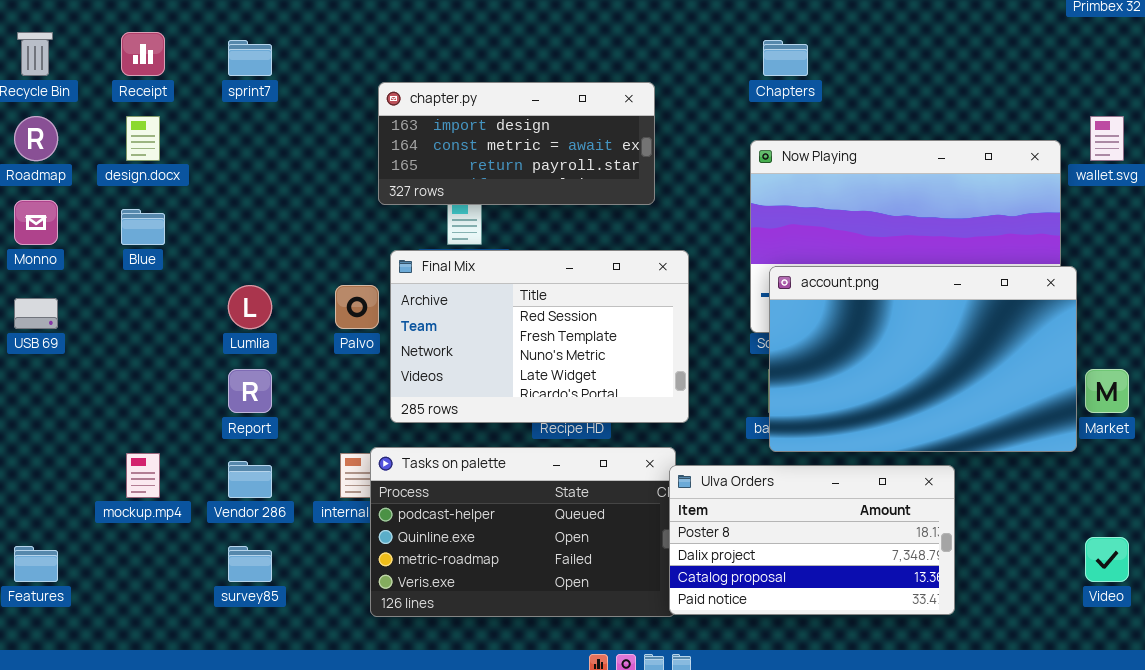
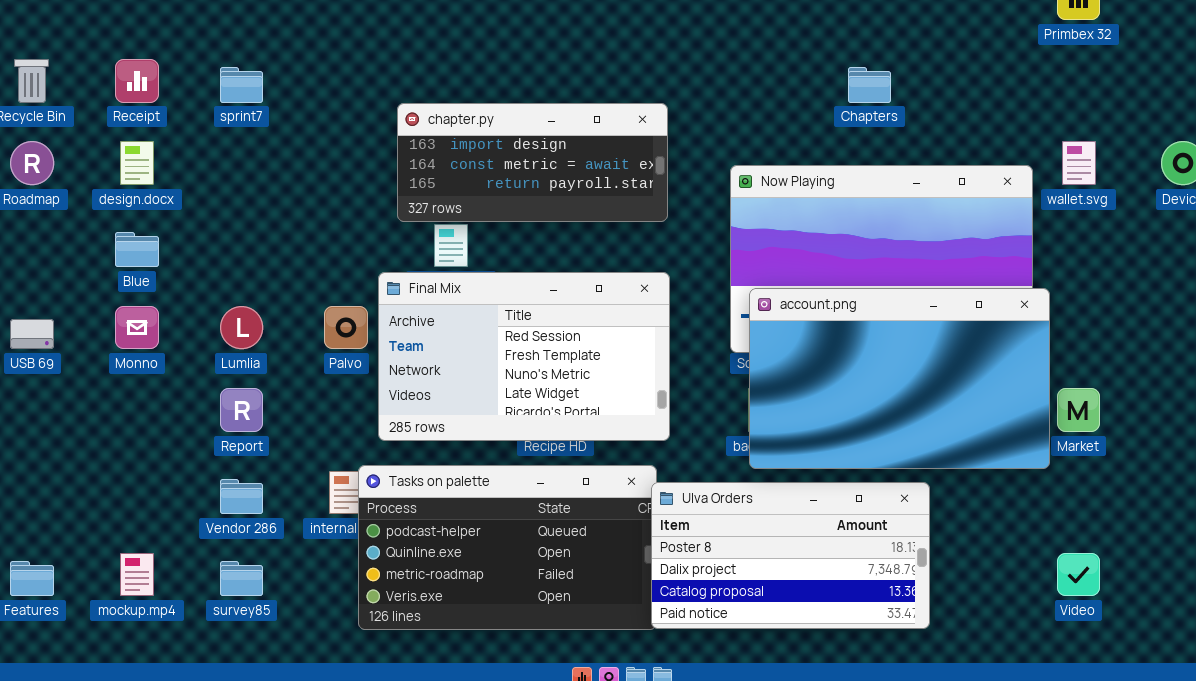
Chapters: [763,40,808,76] -> [848,67,891,103], moved
chapter.py: [378,82,655,205] -> [397,103,668,222], moved
Monno: [14,200,58,245] -> [115,306,159,349], moved
mockup.mp4: [126,453,160,498] -> [120,553,154,596], moved

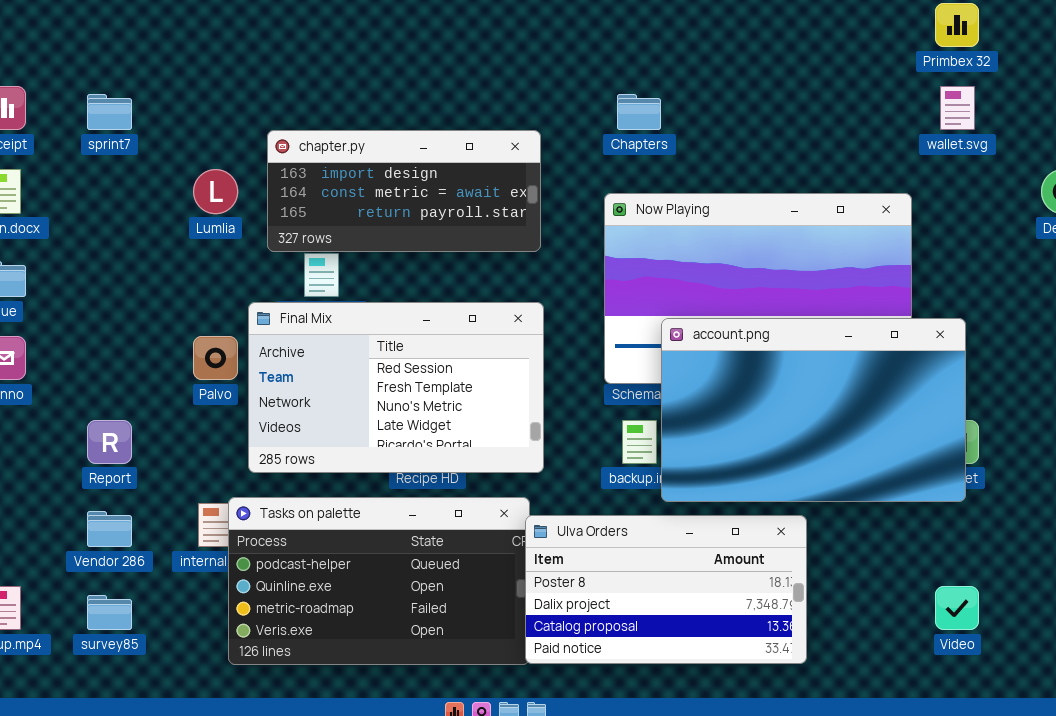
Chapters: [848,67,891,103] -> [617,94,661,130], moved
wallet.svg: [1062,141,1096,185] -> [940,86,975,130], moved
account.png: [749,288,1050,469] -> [661,318,966,502], moved
Lumlia: [220,306,263,349] -> [193,169,238,214], moved

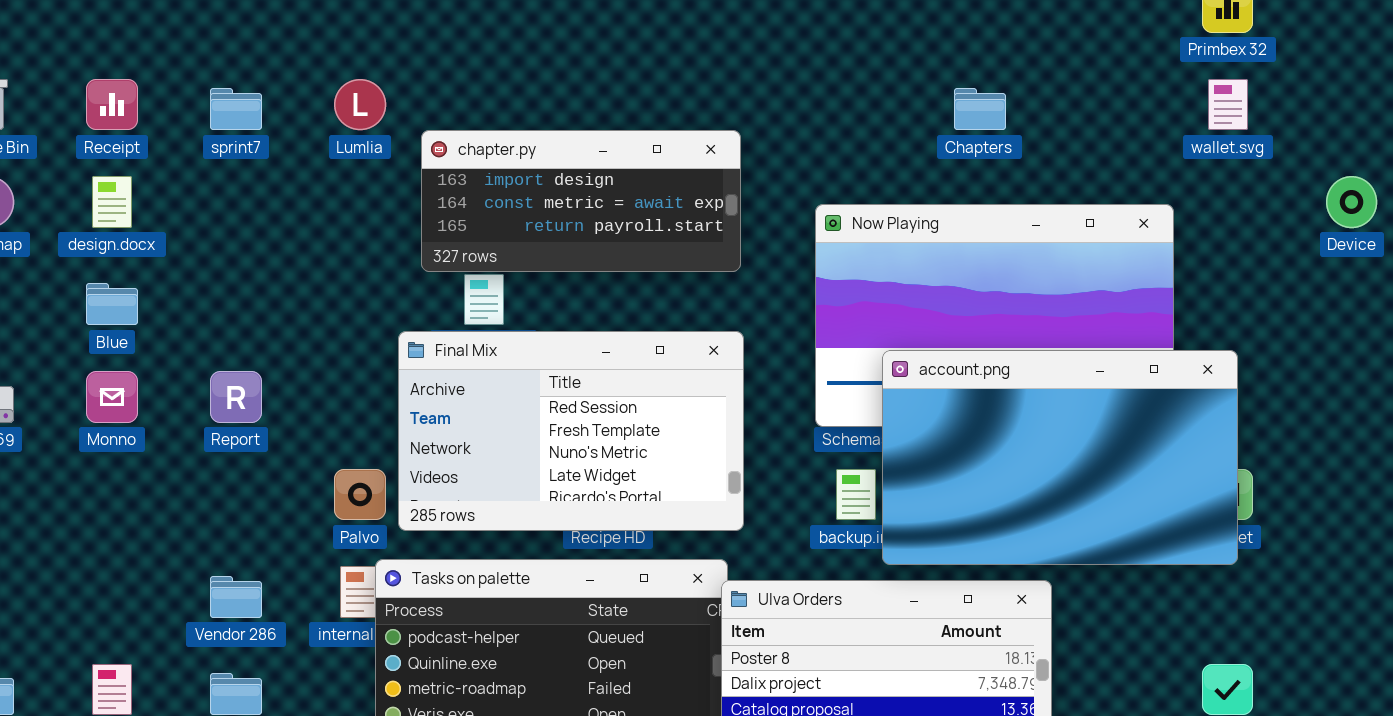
Chapters: [617,94,661,130] -> [954,88,1006,130], moved
Lumlia: [193,169,238,214] -> [334,79,386,130], moved
Palvo: [193,336,238,380] -> [334,469,386,520], moved
Report: [87,420,132,464] -> [210,371,262,423], moved

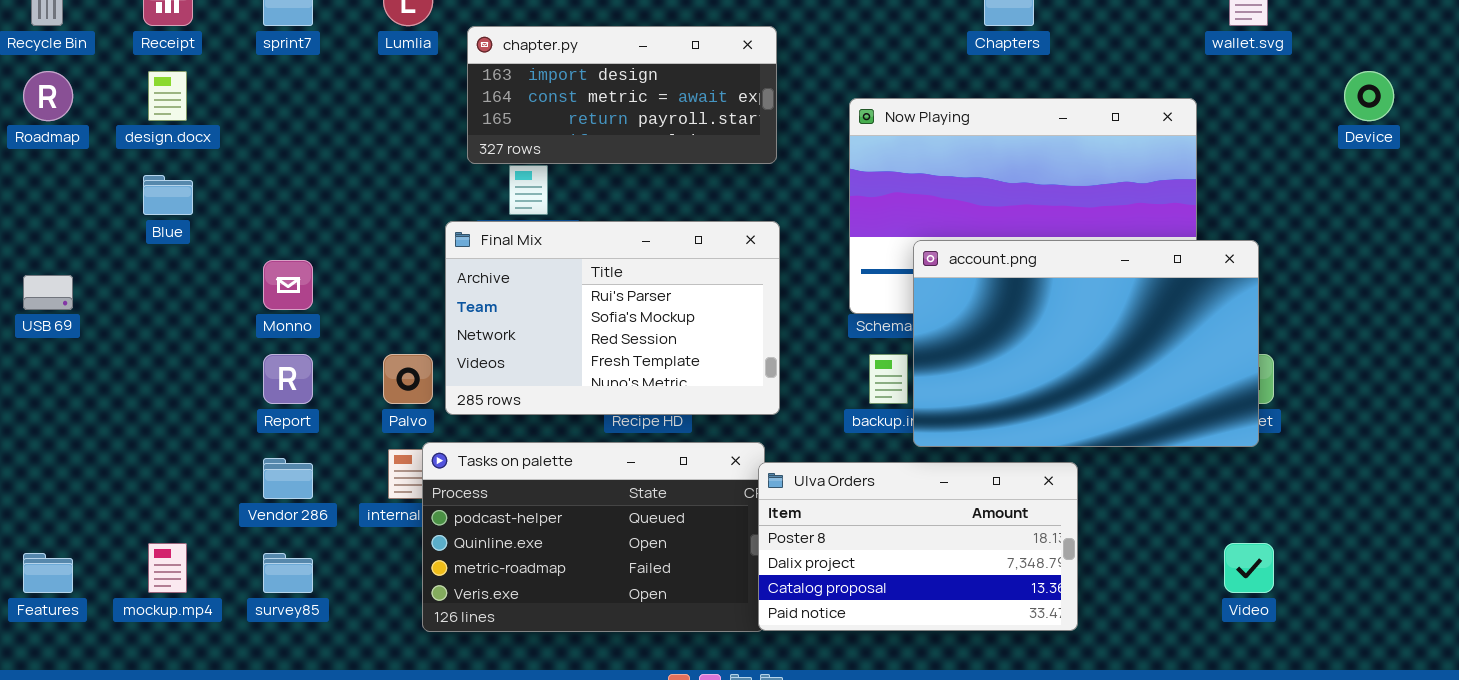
Final Mix: [398,331,744,531] -> [445,221,780,415], scrolled up 2 rows
Monno: [86,371,138,423] -> [263,260,313,310], moved
Report: [210,371,262,423] -> [263,354,313,404], moved

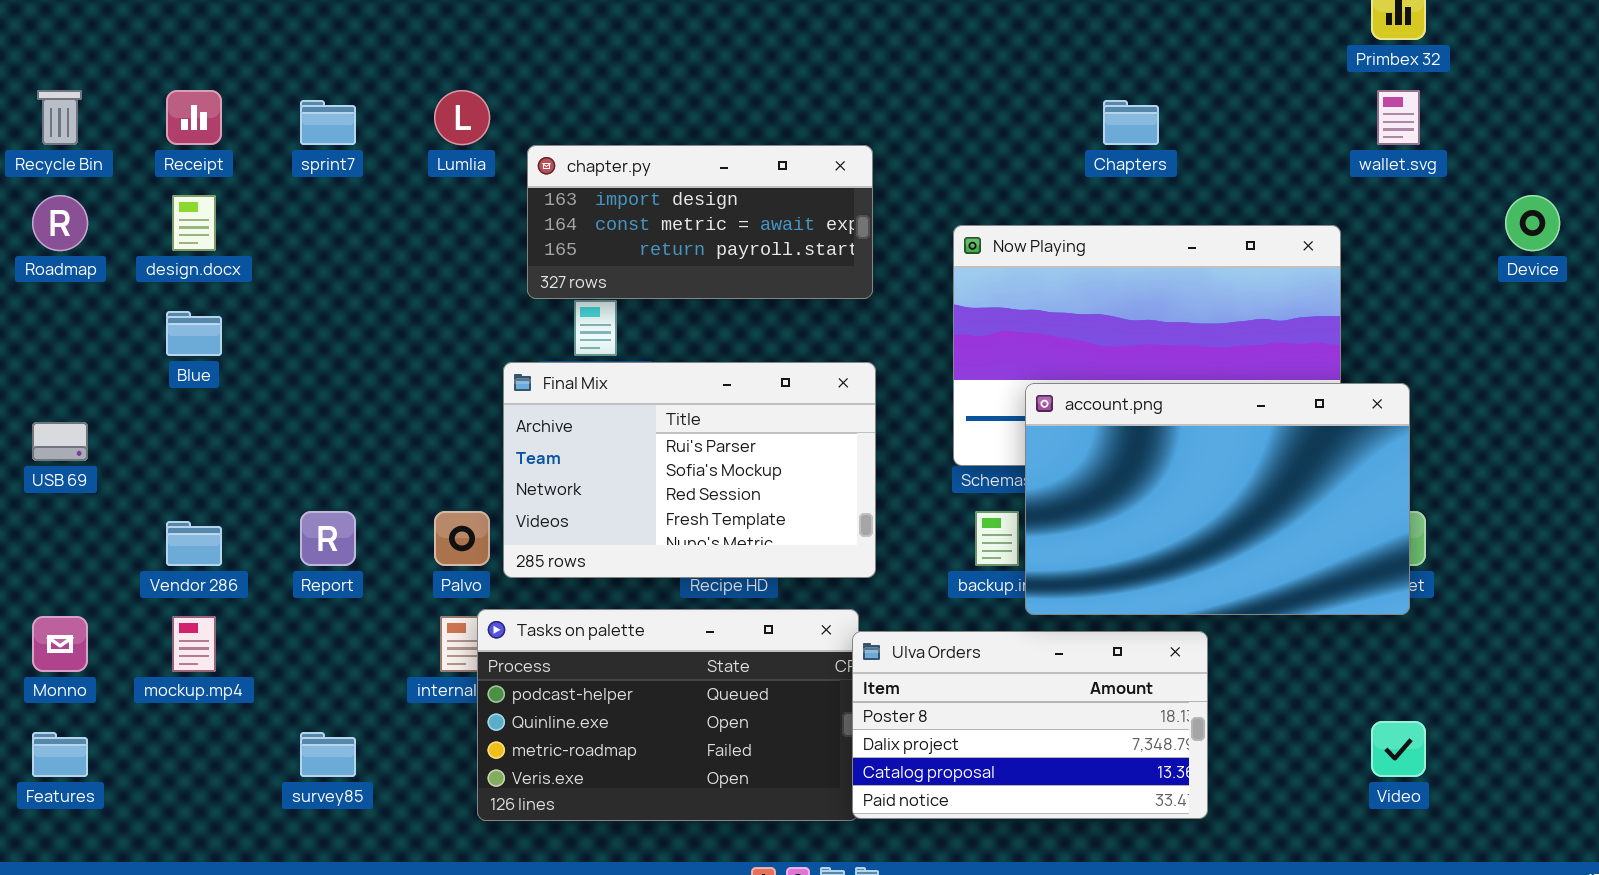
Monno: [263,260,313,310] -> [32,616,88,672], moved
Vendor 286: [263,458,313,499] -> [166,521,222,566], moved
mockup.mp4: [148,543,187,593] -> [172,616,216,672], moved

